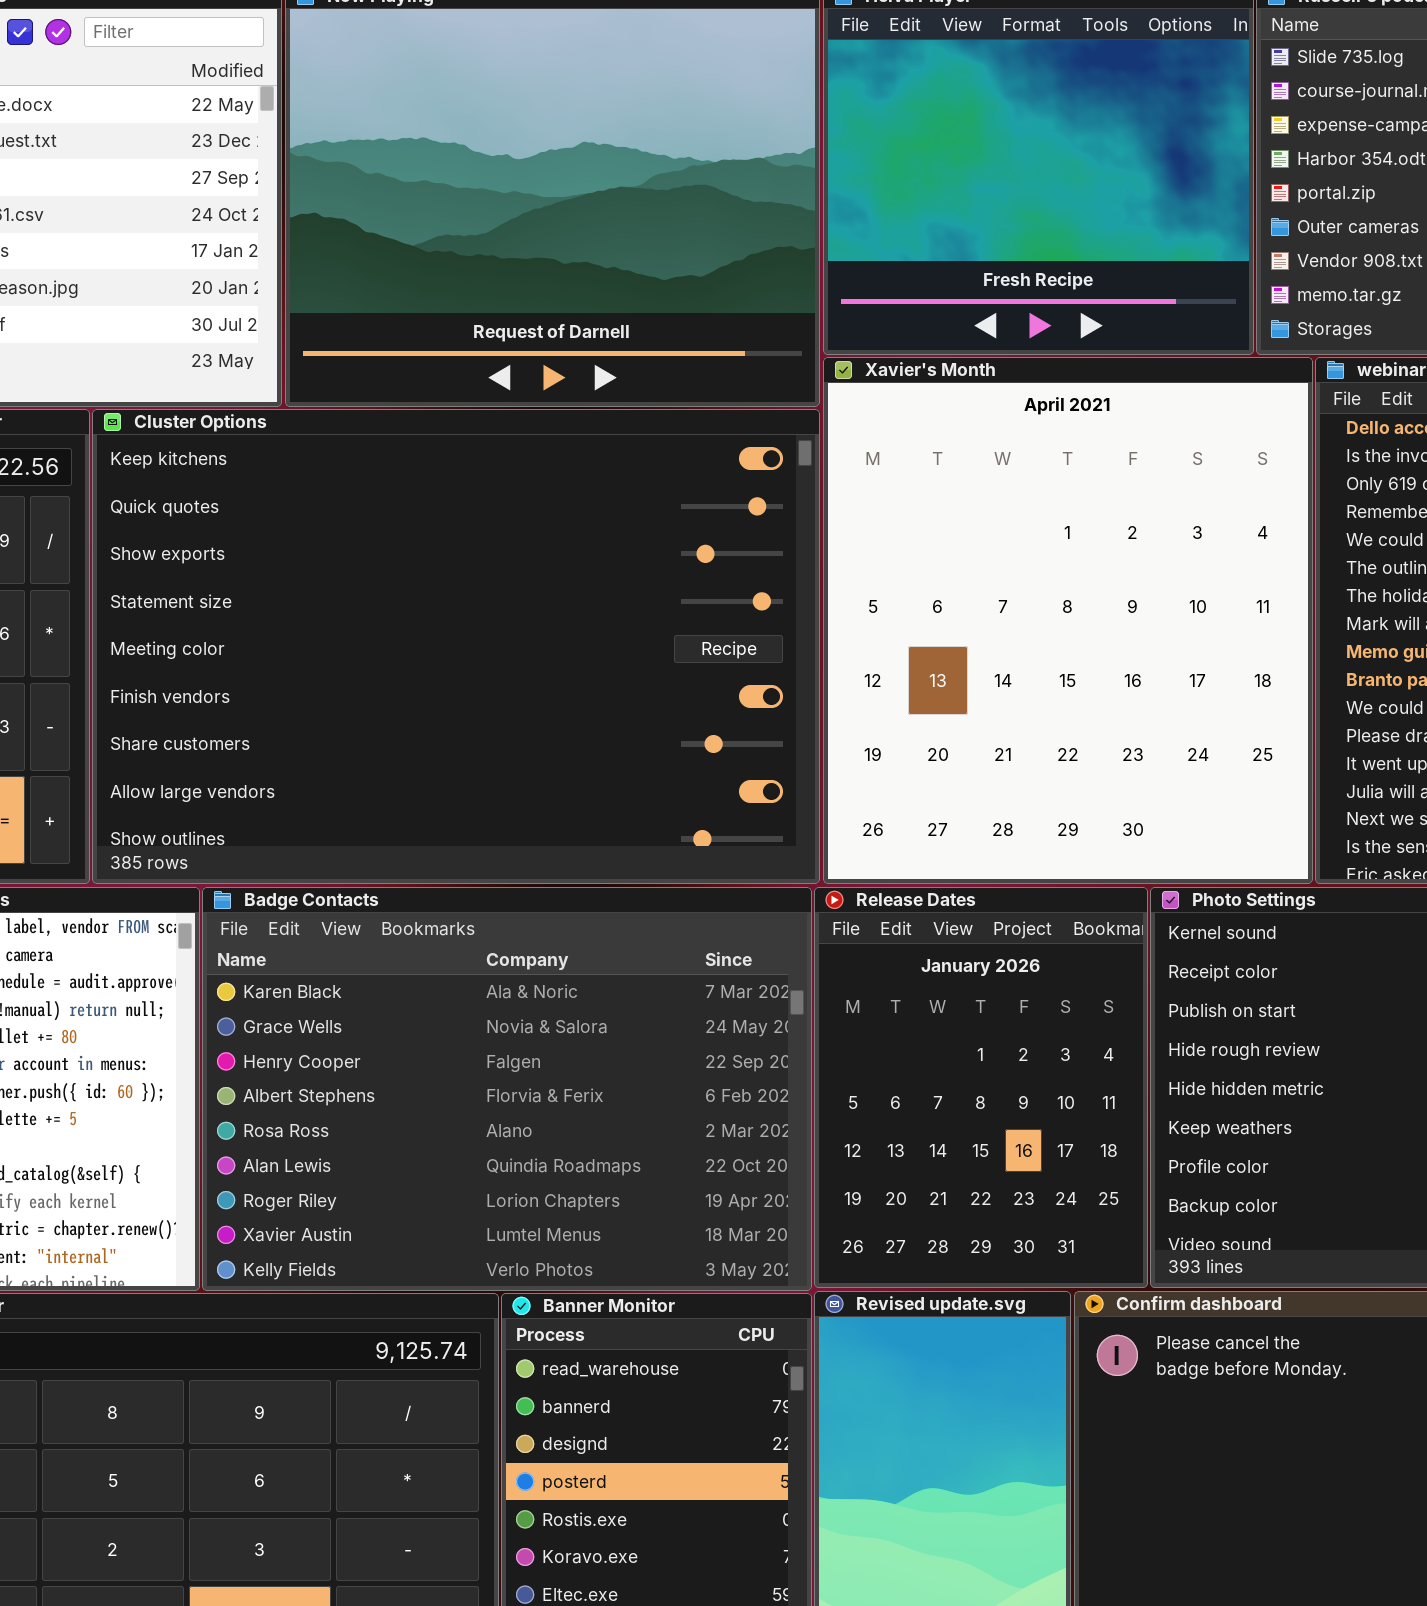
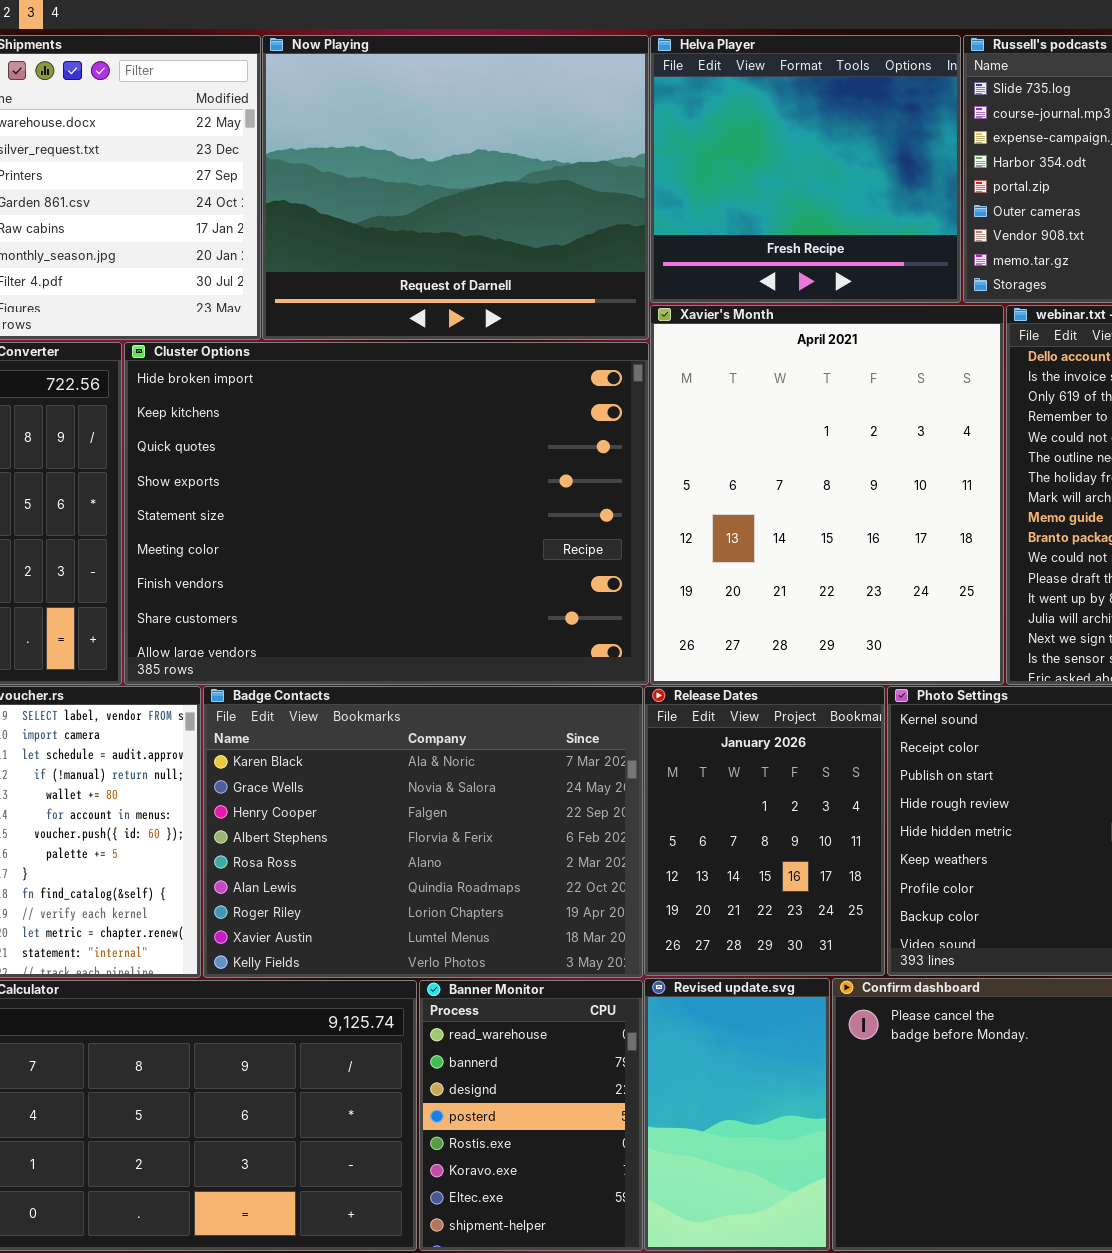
Cluster Options: [92,409,820,884] -> [124,342,649,685], scrolled up 1 row

